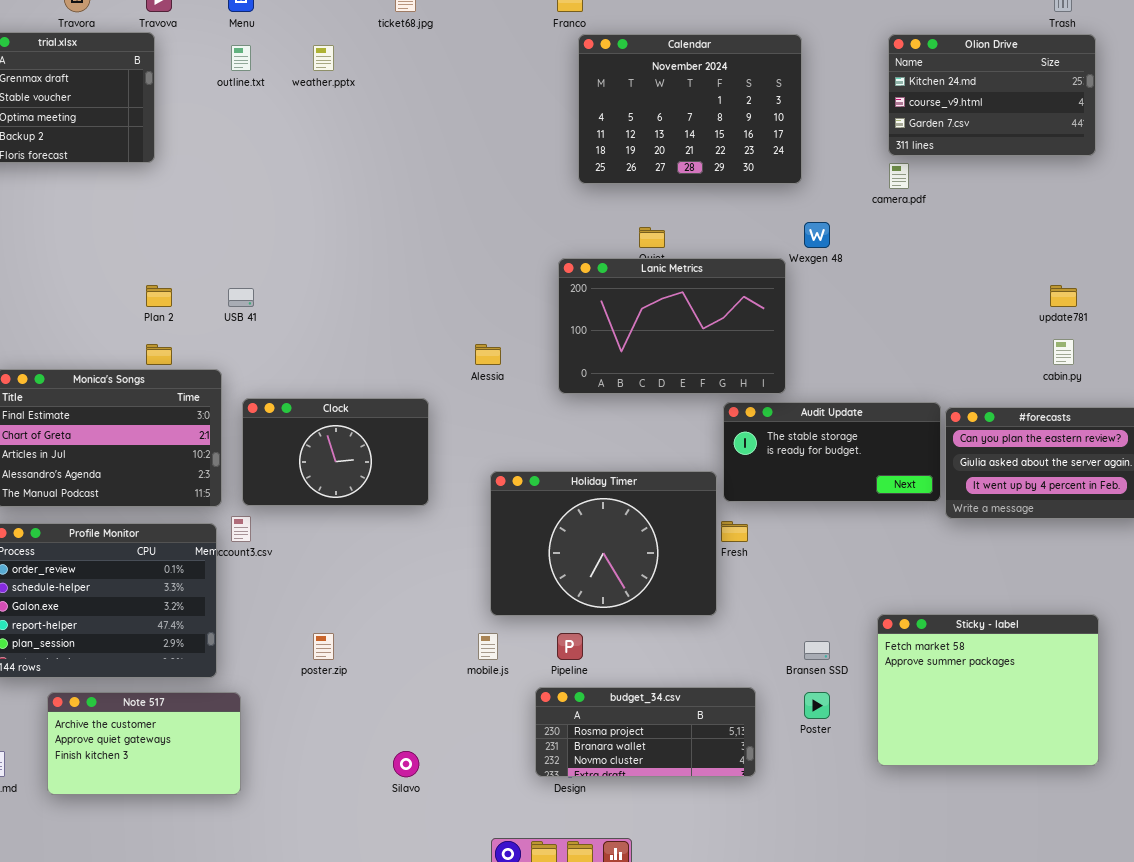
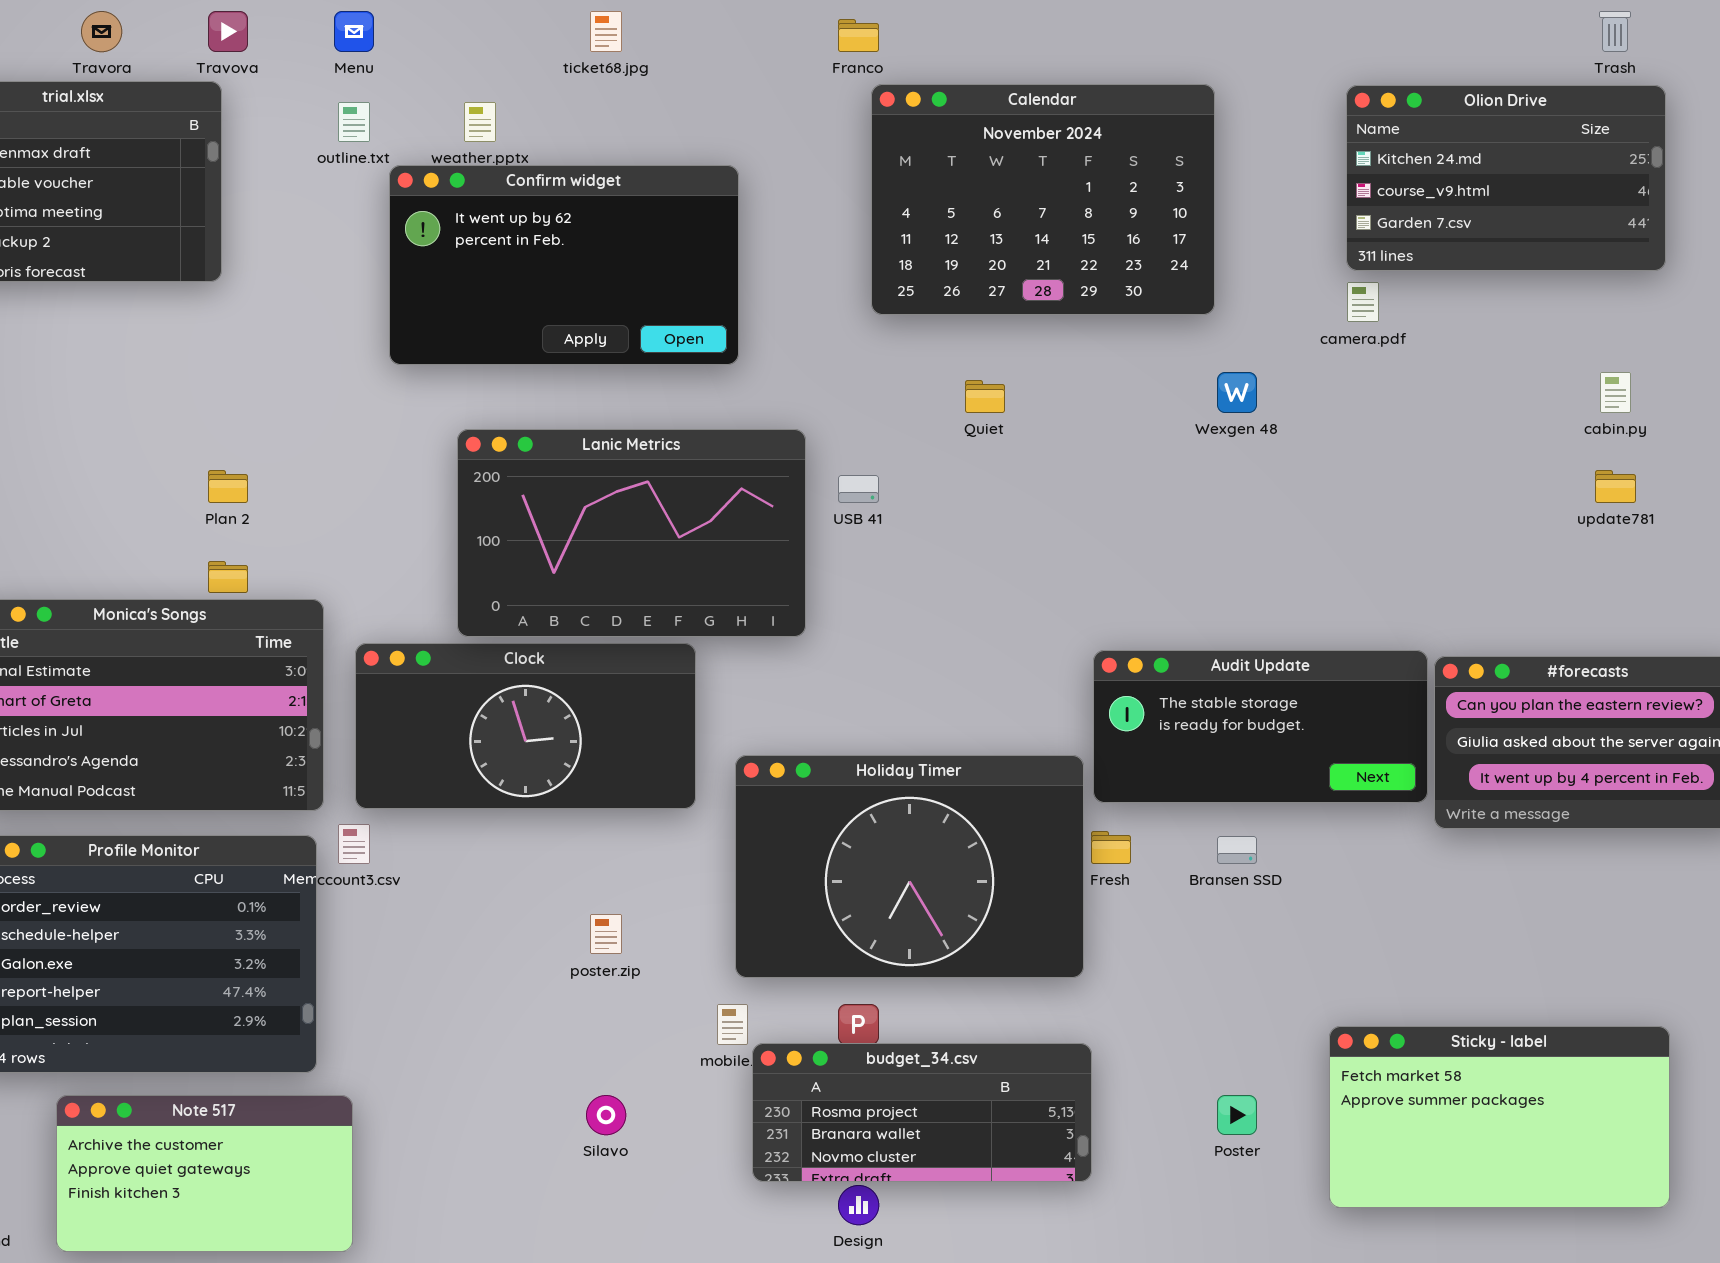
Confirm widget: none -> [389,165,739,365], opened
Lanic Metrics: [558,258,786,394] -> [457,429,806,637], moved
USB 41: [228,288,254,307] -> [838,475,879,503], moved
cabin.py: [1053,339,1074,365] -> [1600,372,1631,413], moved
Clock: [242,398,429,506] -> [355,643,696,809], resized
Sticky - label: [877,614,1099,766] -> [1329,1026,1670,1208], resized
poster.zip: [313,633,334,660] -> [590,914,622,954], moved
Bransen SSD: [804,641,830,660] -> [1217,836,1257,864], moved
budget_34.csv: [535,687,756,777] -> [752,1043,1092,1182], moved
Silavo: [393,751,419,777] -> [586,1095,626,1135], moved

